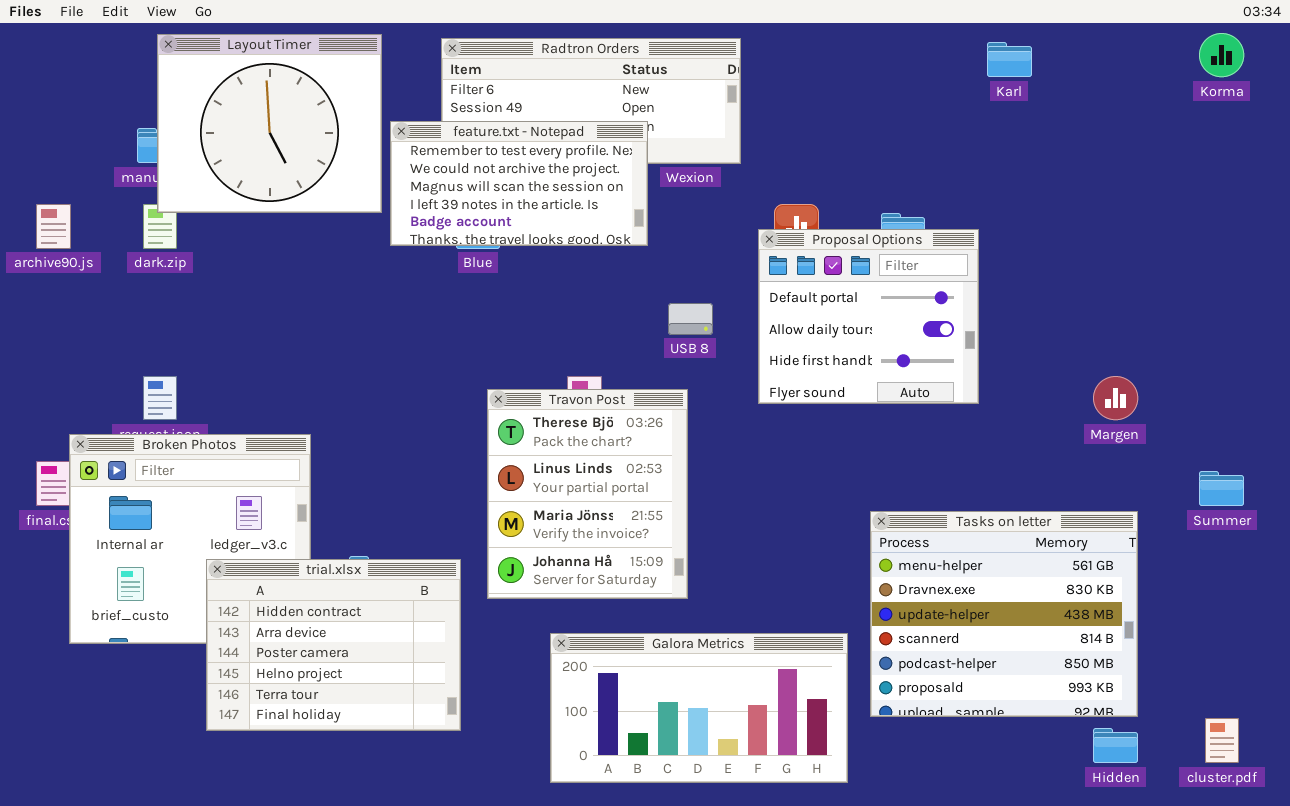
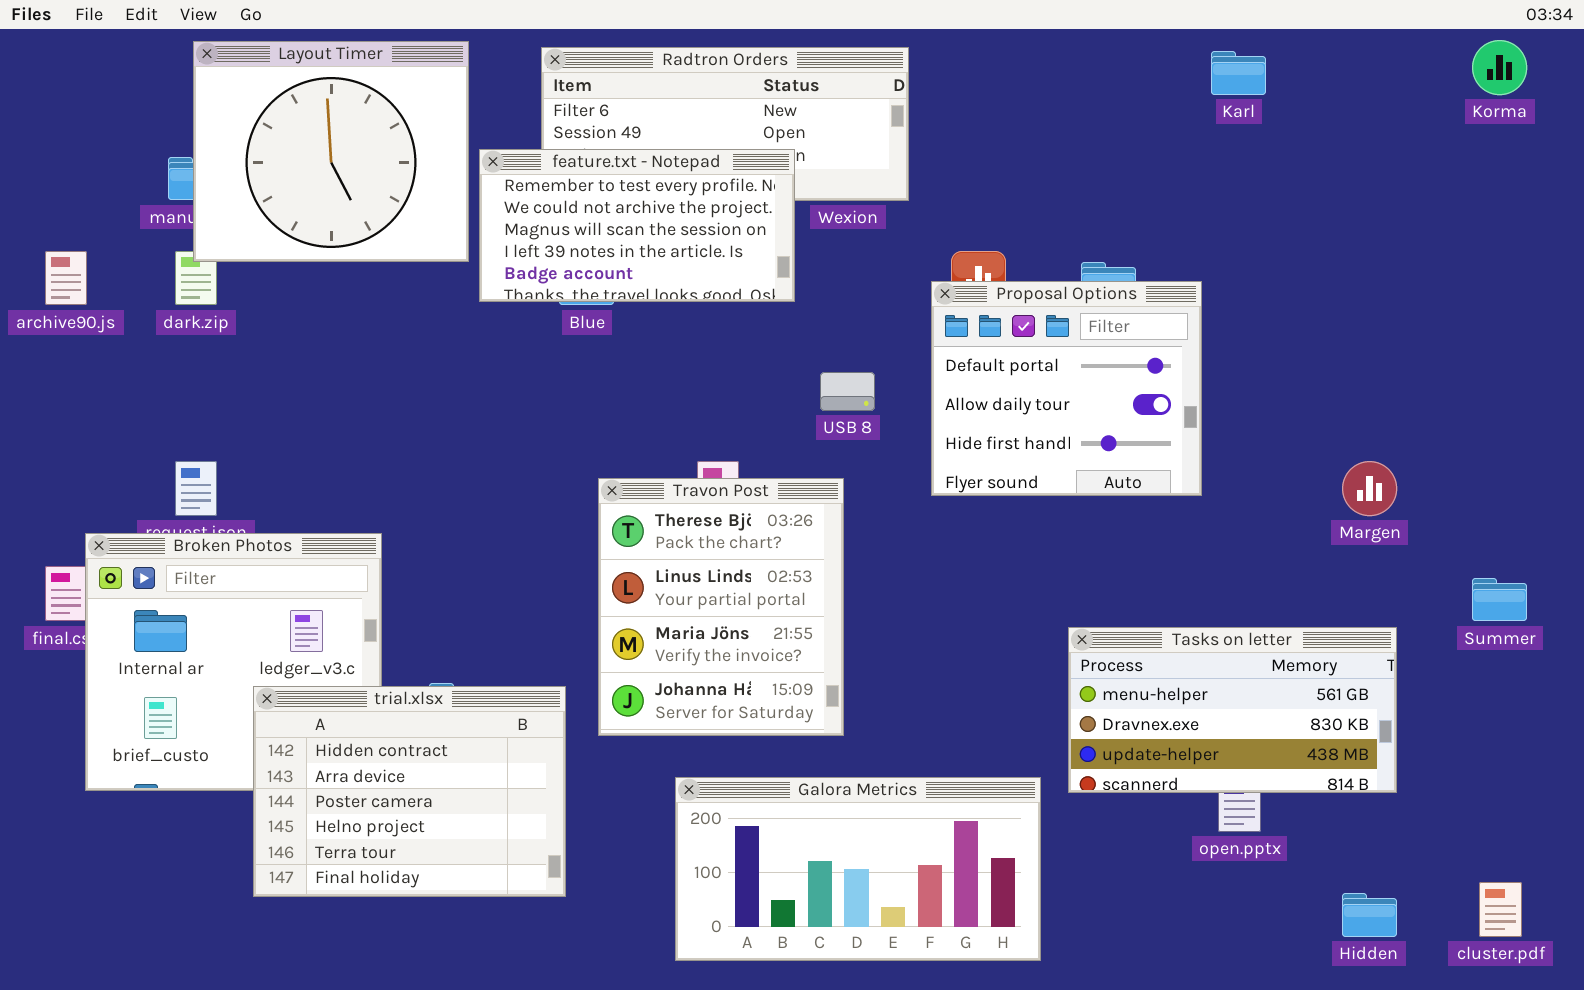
Tasks on letter: [870,511,1138,717] -> [1068,627,1397,793], resized

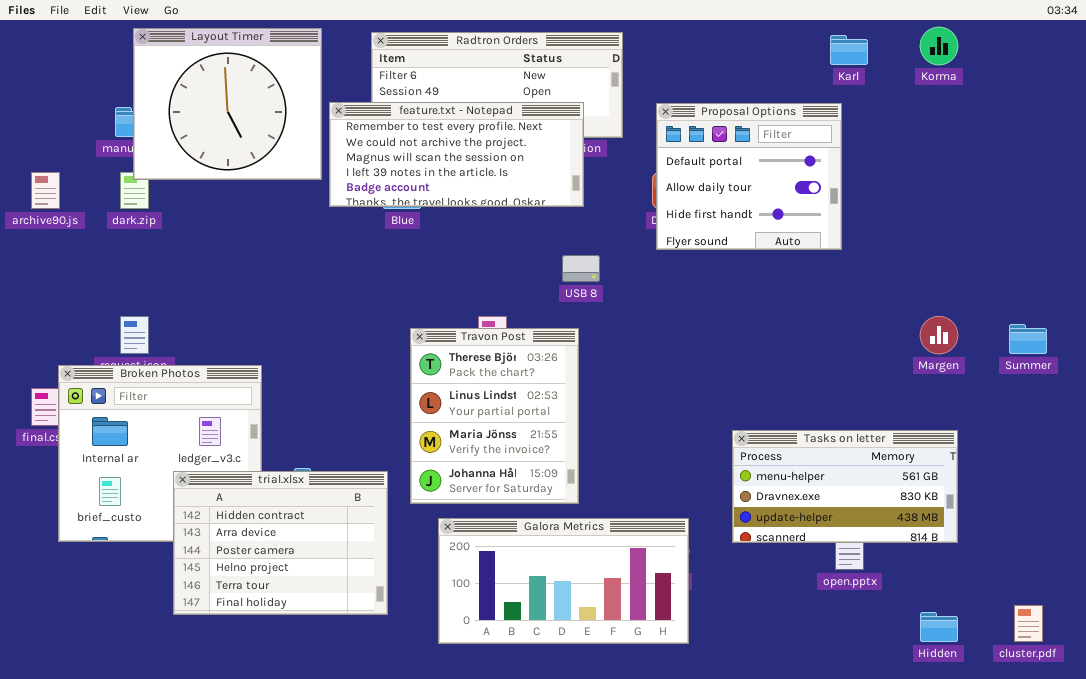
Korma: [1472,40,1527,95] -> [920,27,958,65], moved
feature.txt - Notepad: [479,149,795,302] -> [329,102,584,207], resized
Proposal Options: [931,281,1202,496] -> [656,103,842,250], moved
Summer: [1472,578,1527,621] -> [1009,324,1047,354], moved
Galora Metrics: [675,777,1041,961] -> [438,518,689,644], moved

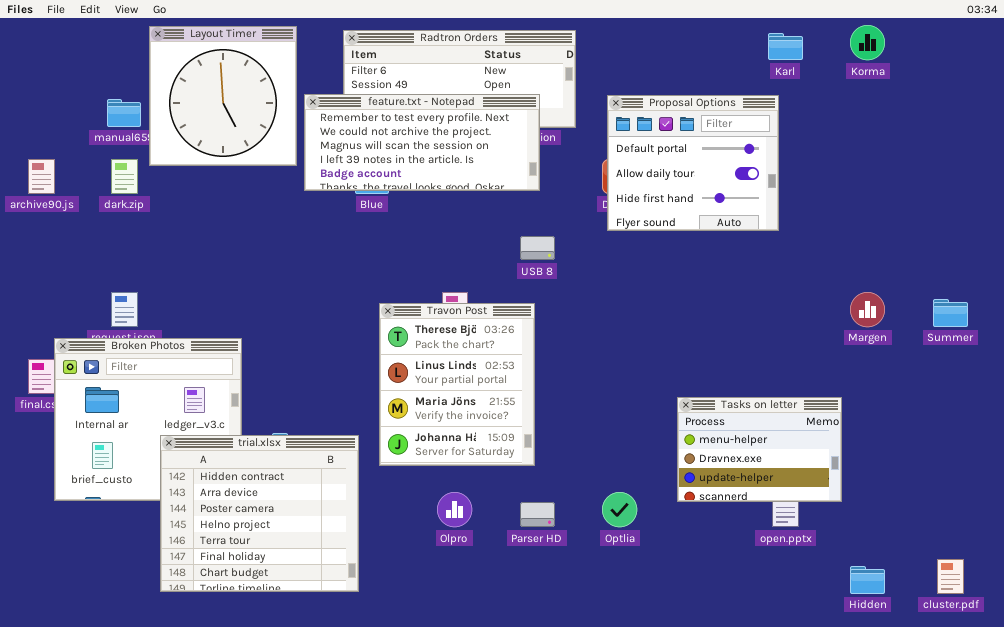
Layout Timer: [133,28,322,180] -> [149,26,297,166], resized
Tasks on letter: [732,430,958,543] -> [677,397,842,502], resized
trial.xlsx: [173,471,388,615] -> [160,435,359,592], resized
Galora Metrics: [438,518,689,644] -> none, closed

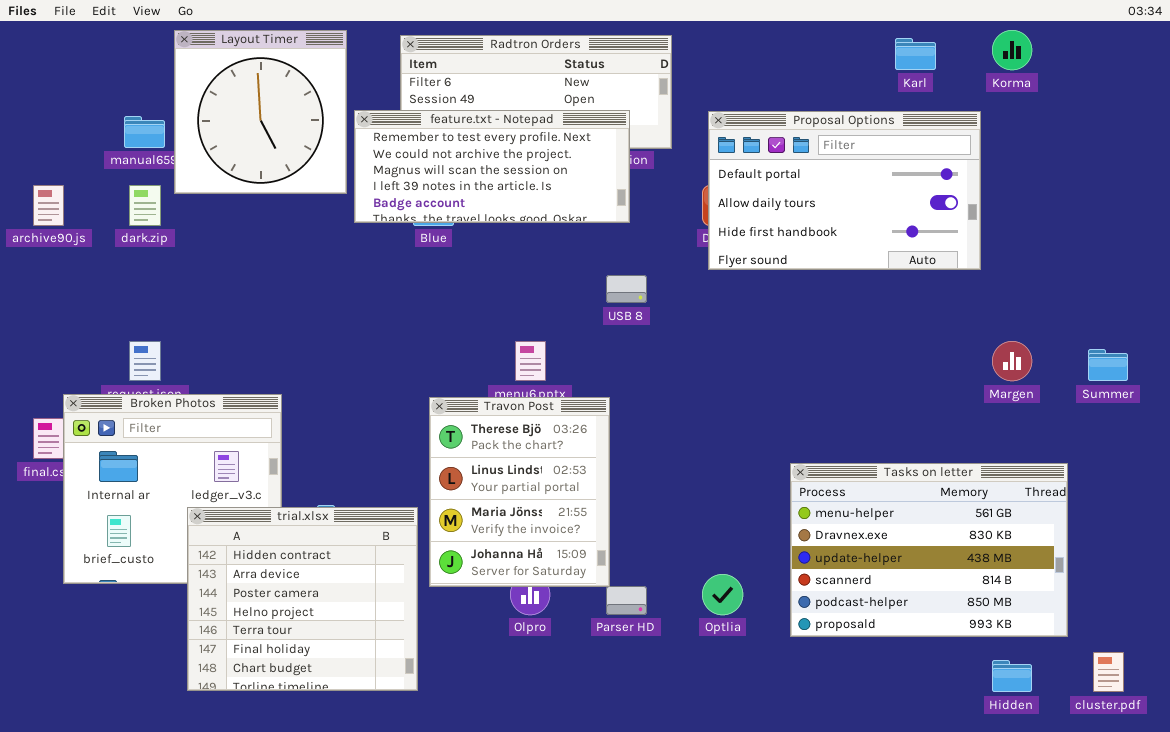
Proposal Options: [607,95,779,231] -> [708,111,981,270], resized
Travon Post: [379,303,535,466] -> [429,397,610,587], moved
Tasks on letter: [677,397,842,502] -> [790,463,1068,637], resized

